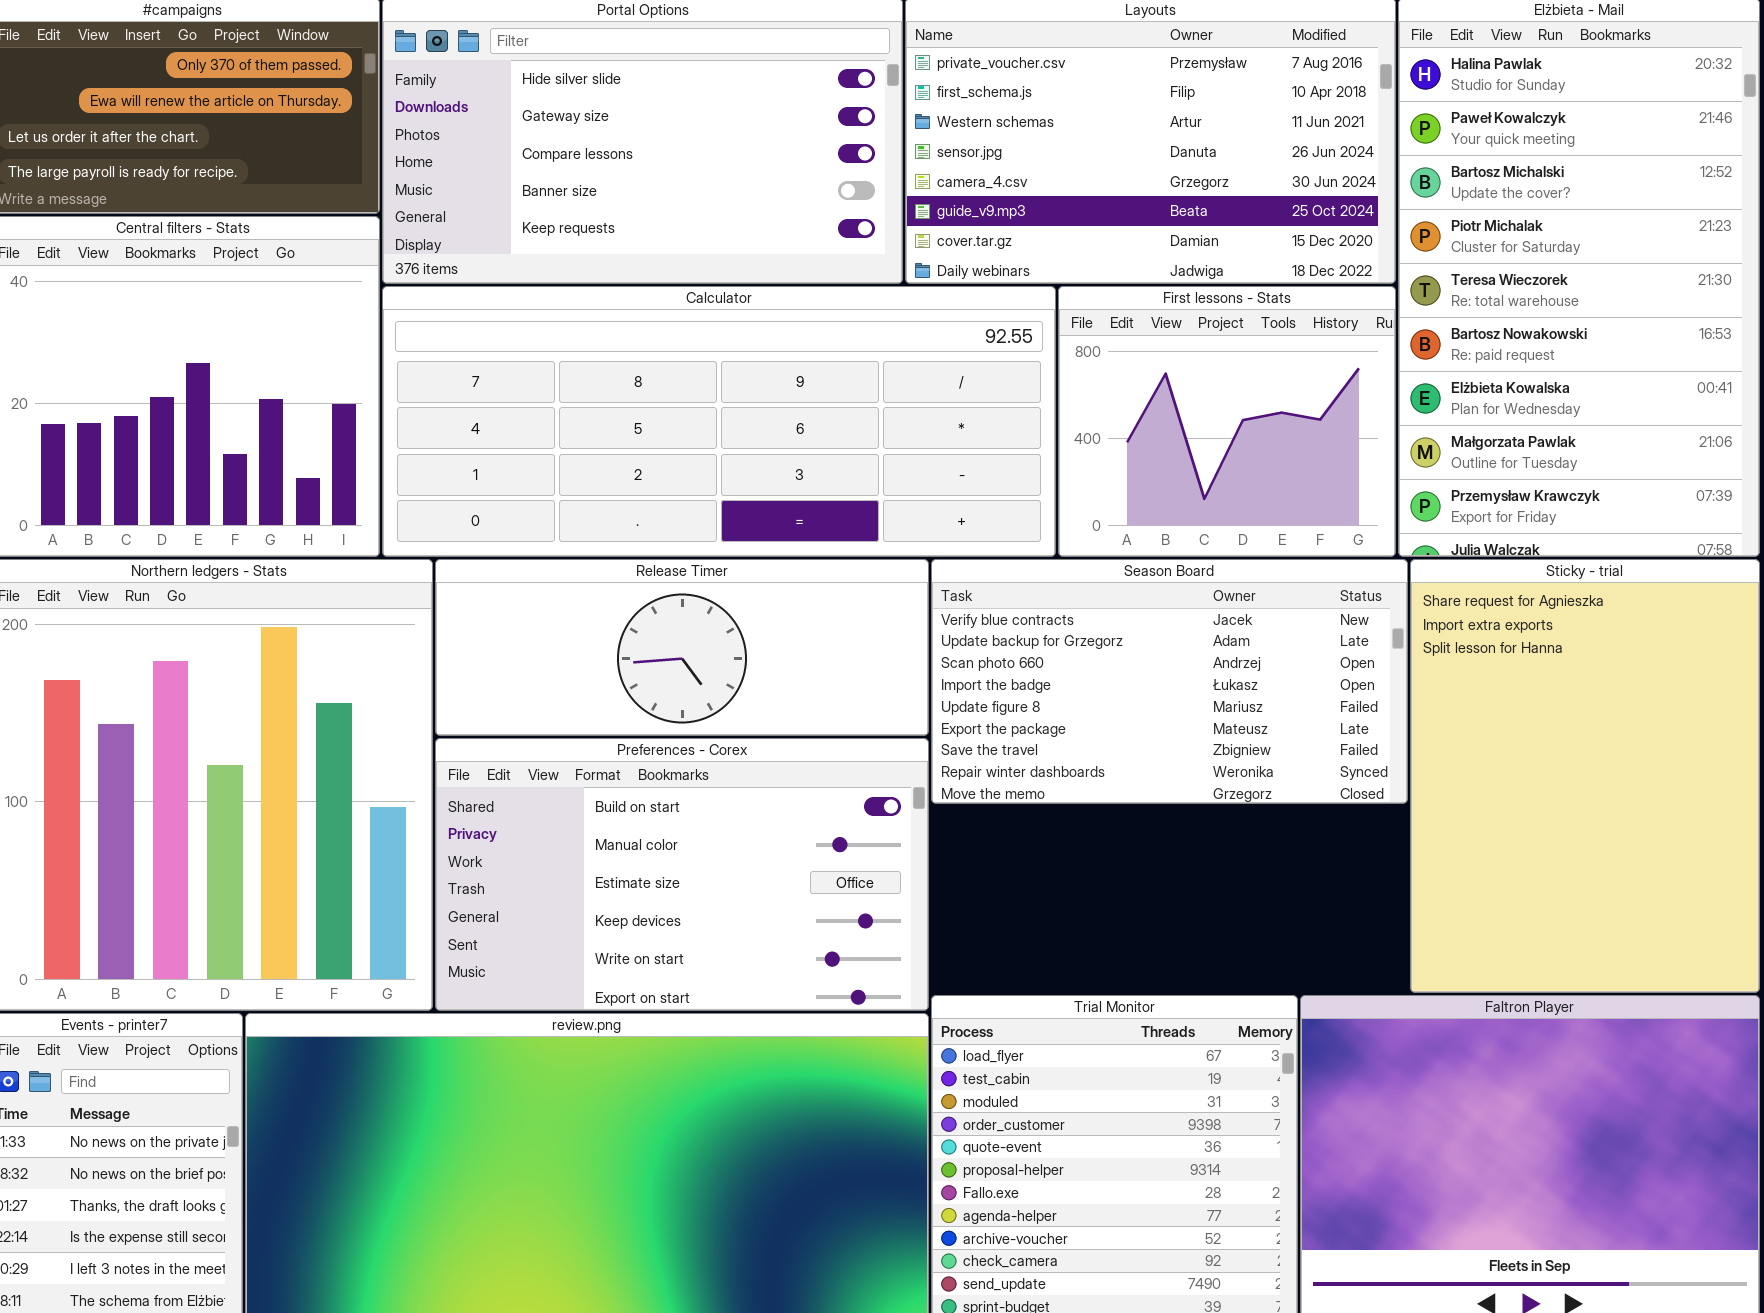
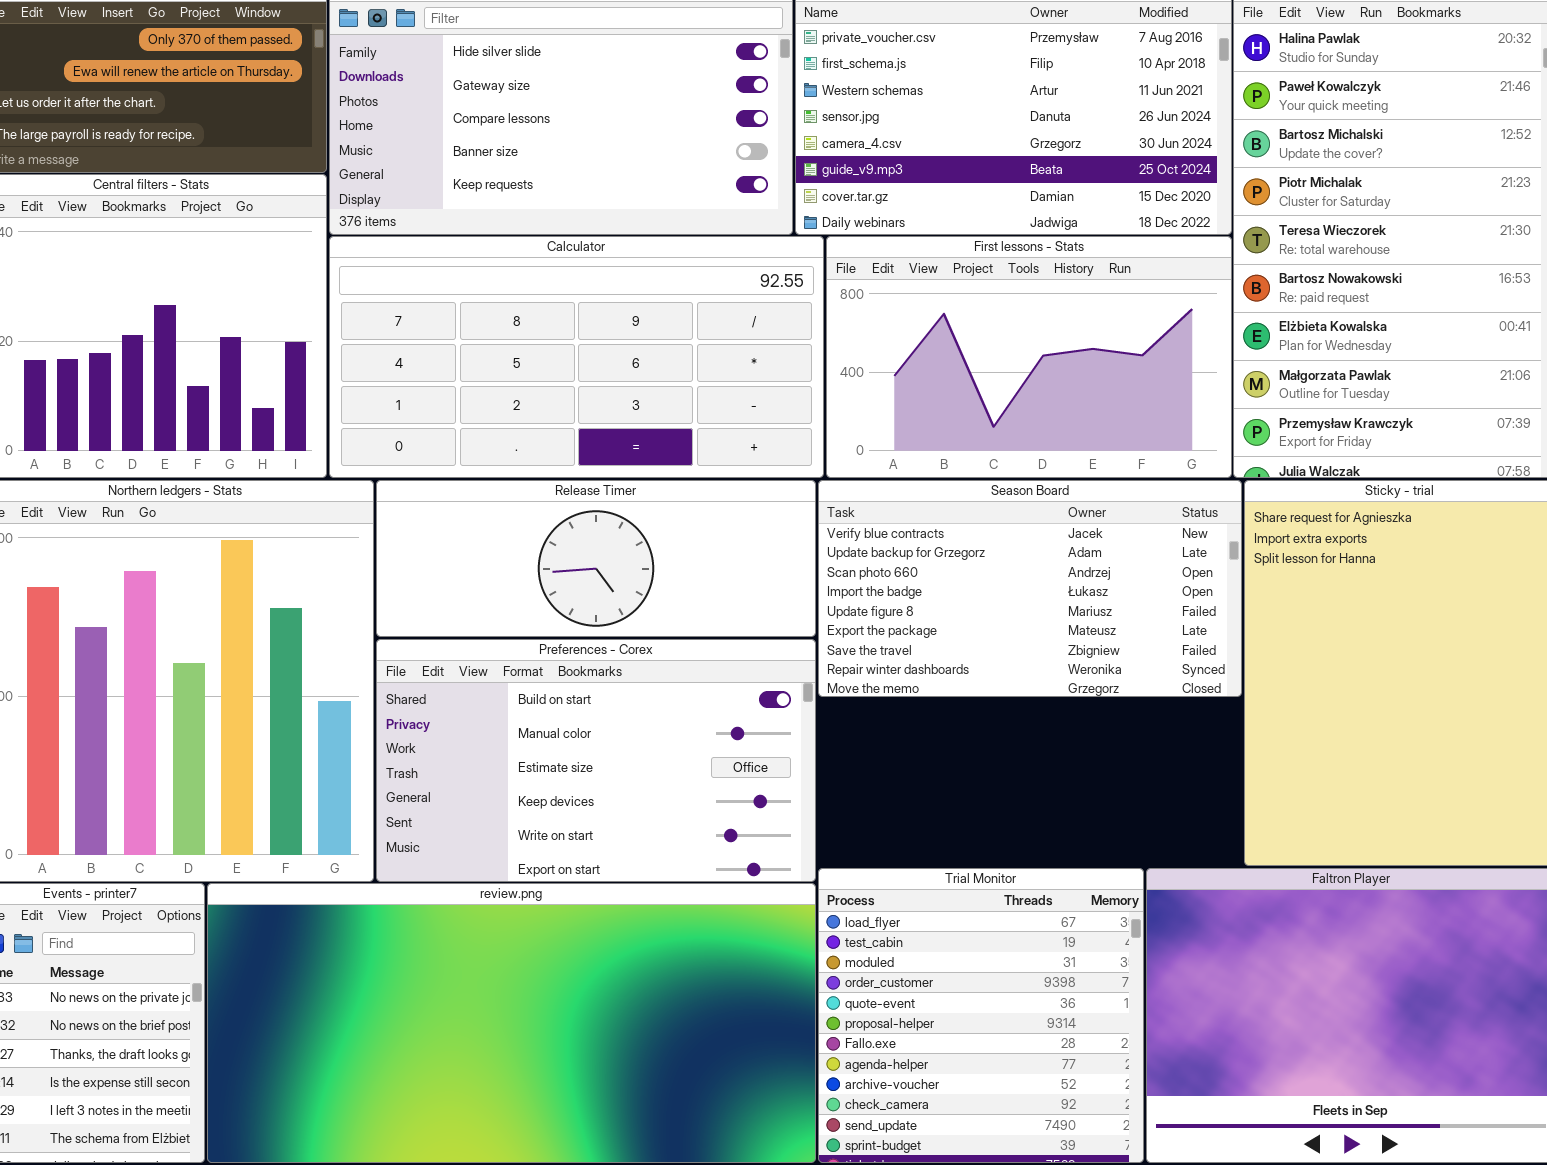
Calculator: [382,286,1056,557] -> [329,236,824,478], resized
First lessons - Stats: [1058,286,1396,557] -> [826,236,1232,478], resized

